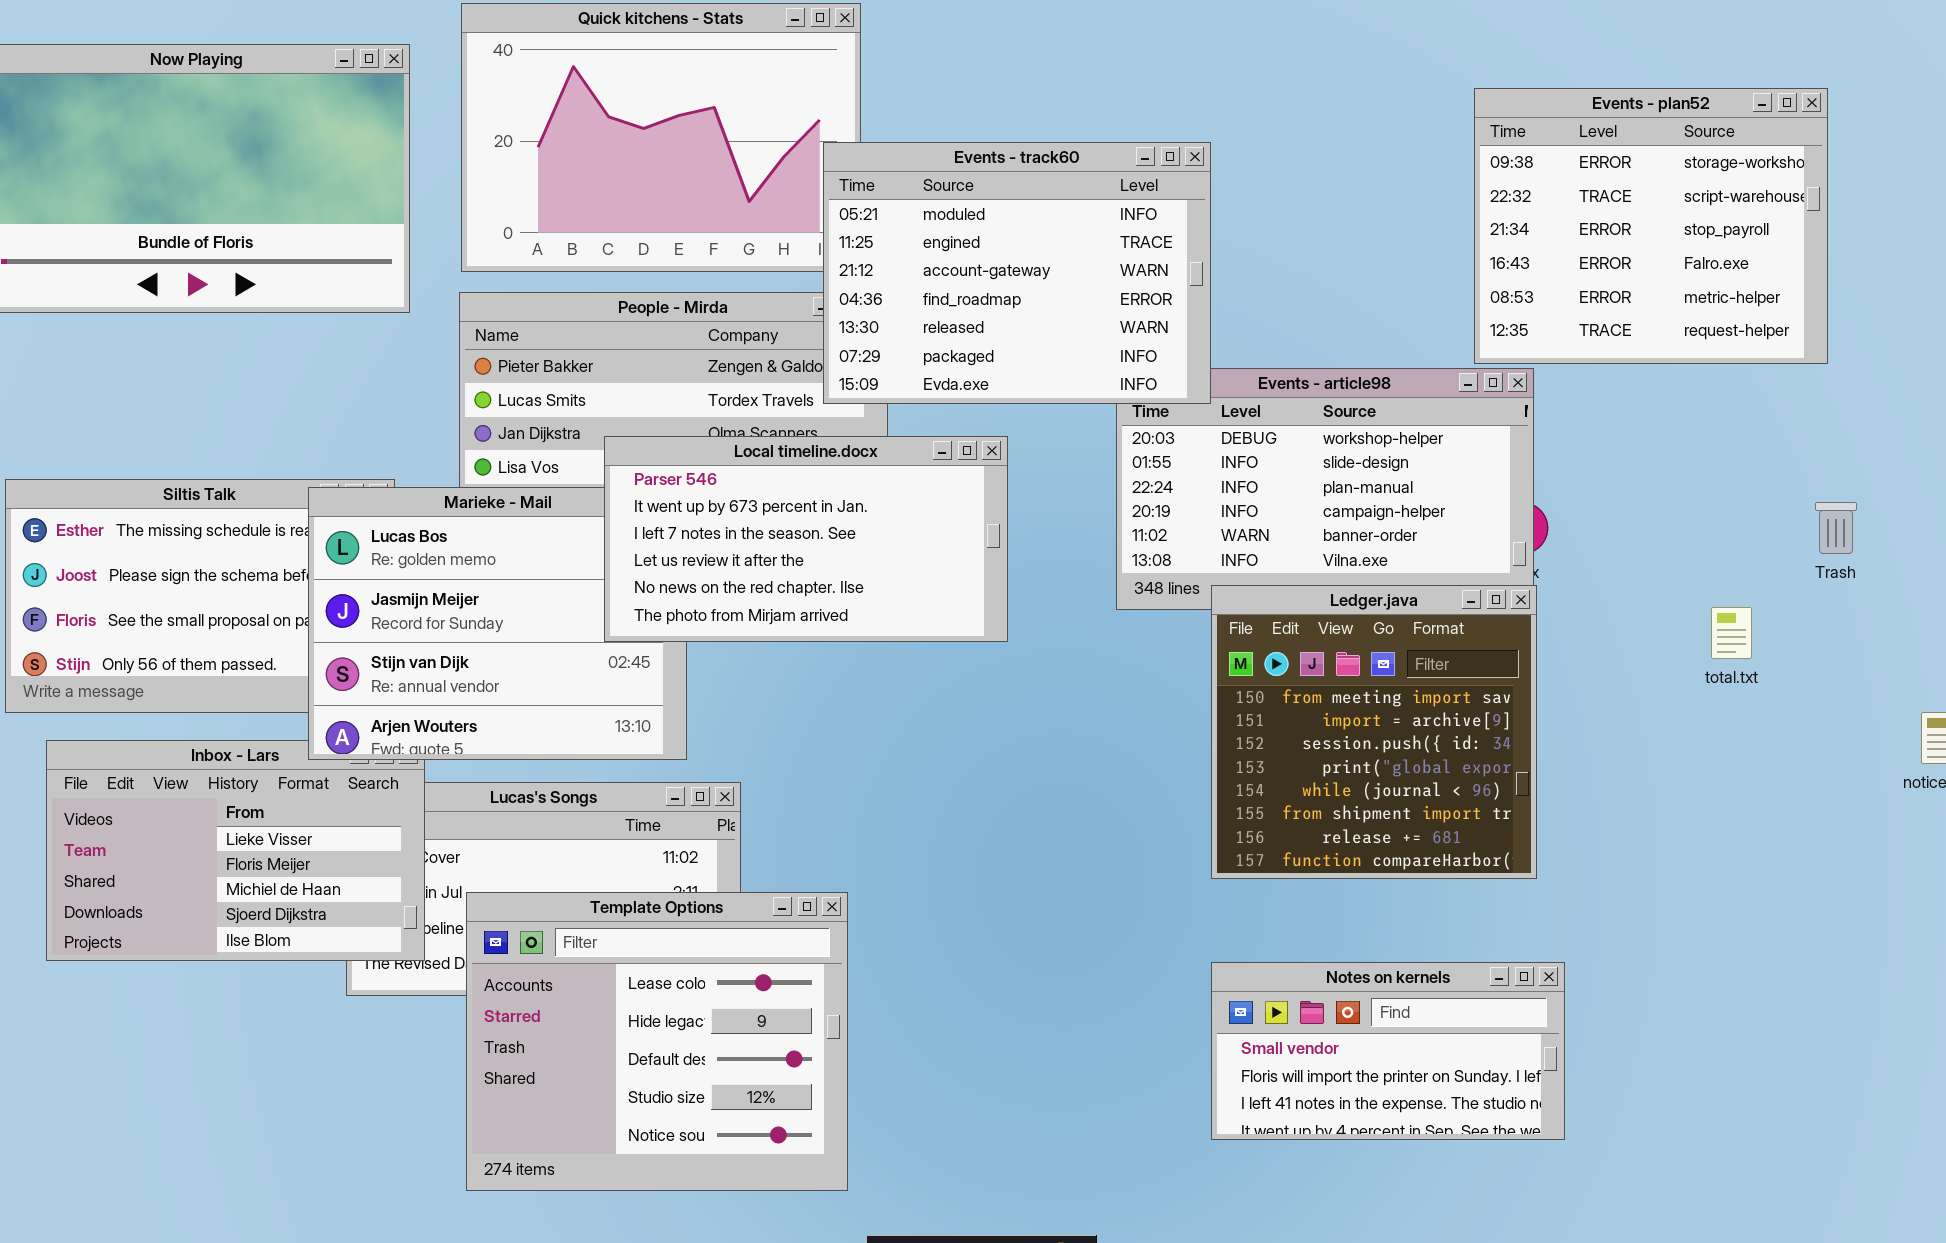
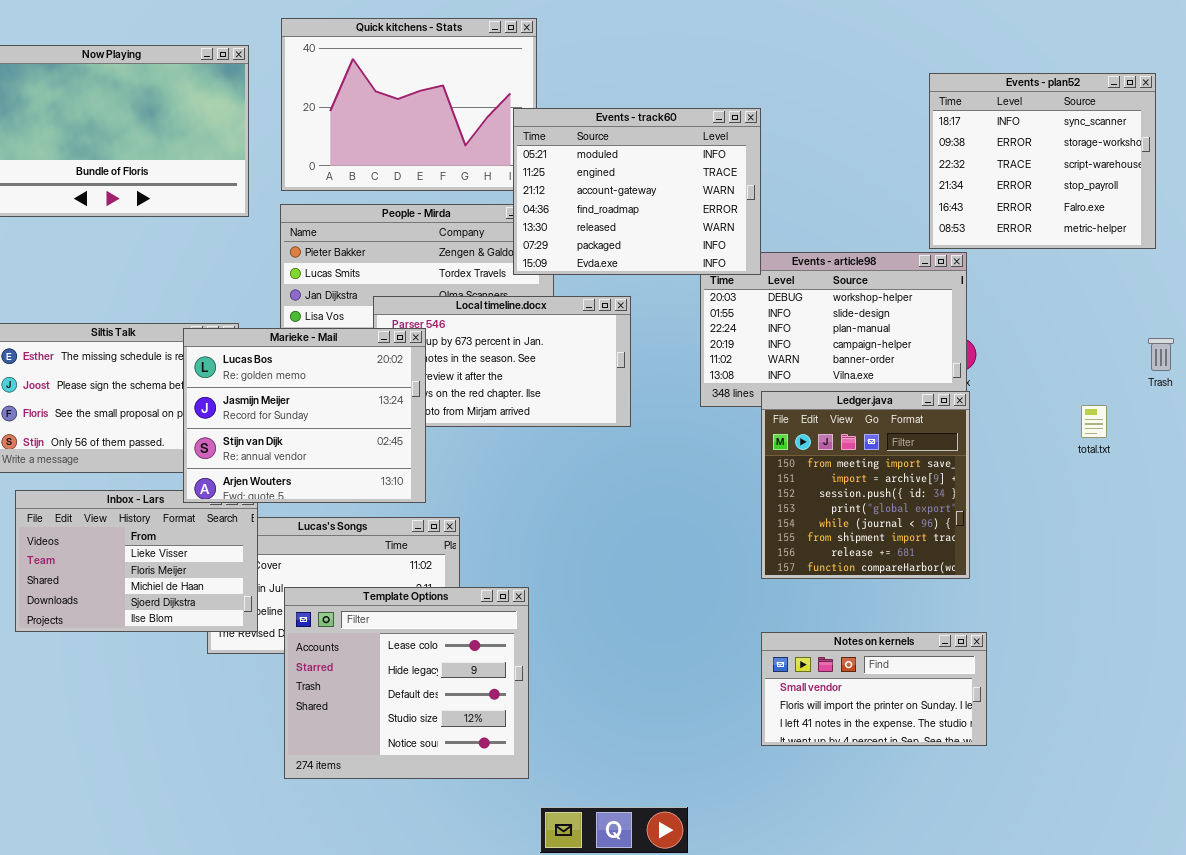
Events - plan52: [1474,88,1828,364] -> [929,73,1156,249], scrolled up 1 row
Marieke - Mail: [308,487,687,760] -> [183,328,426,503], raised

